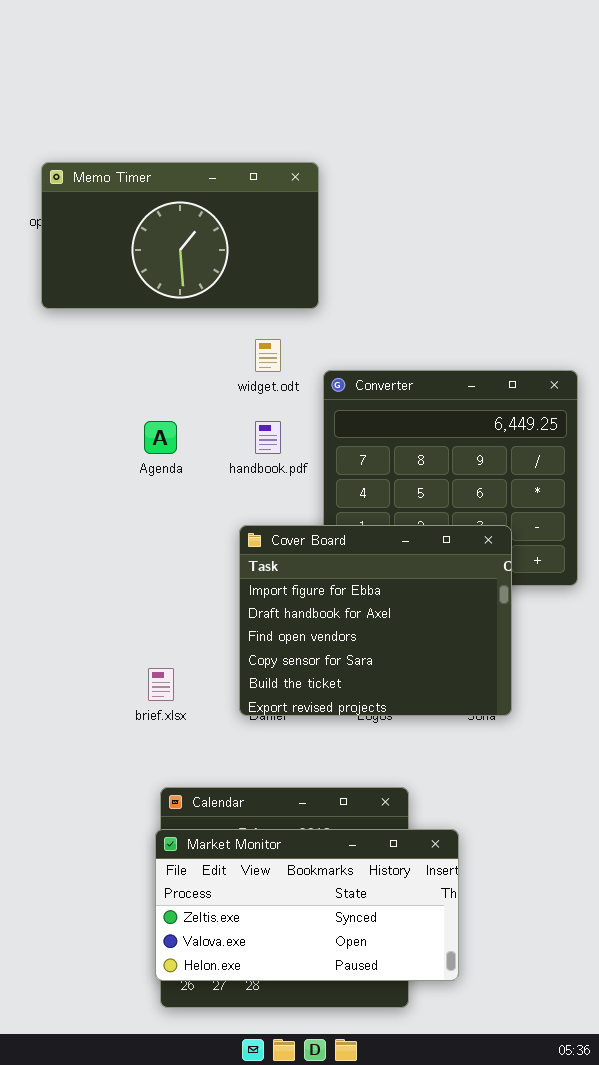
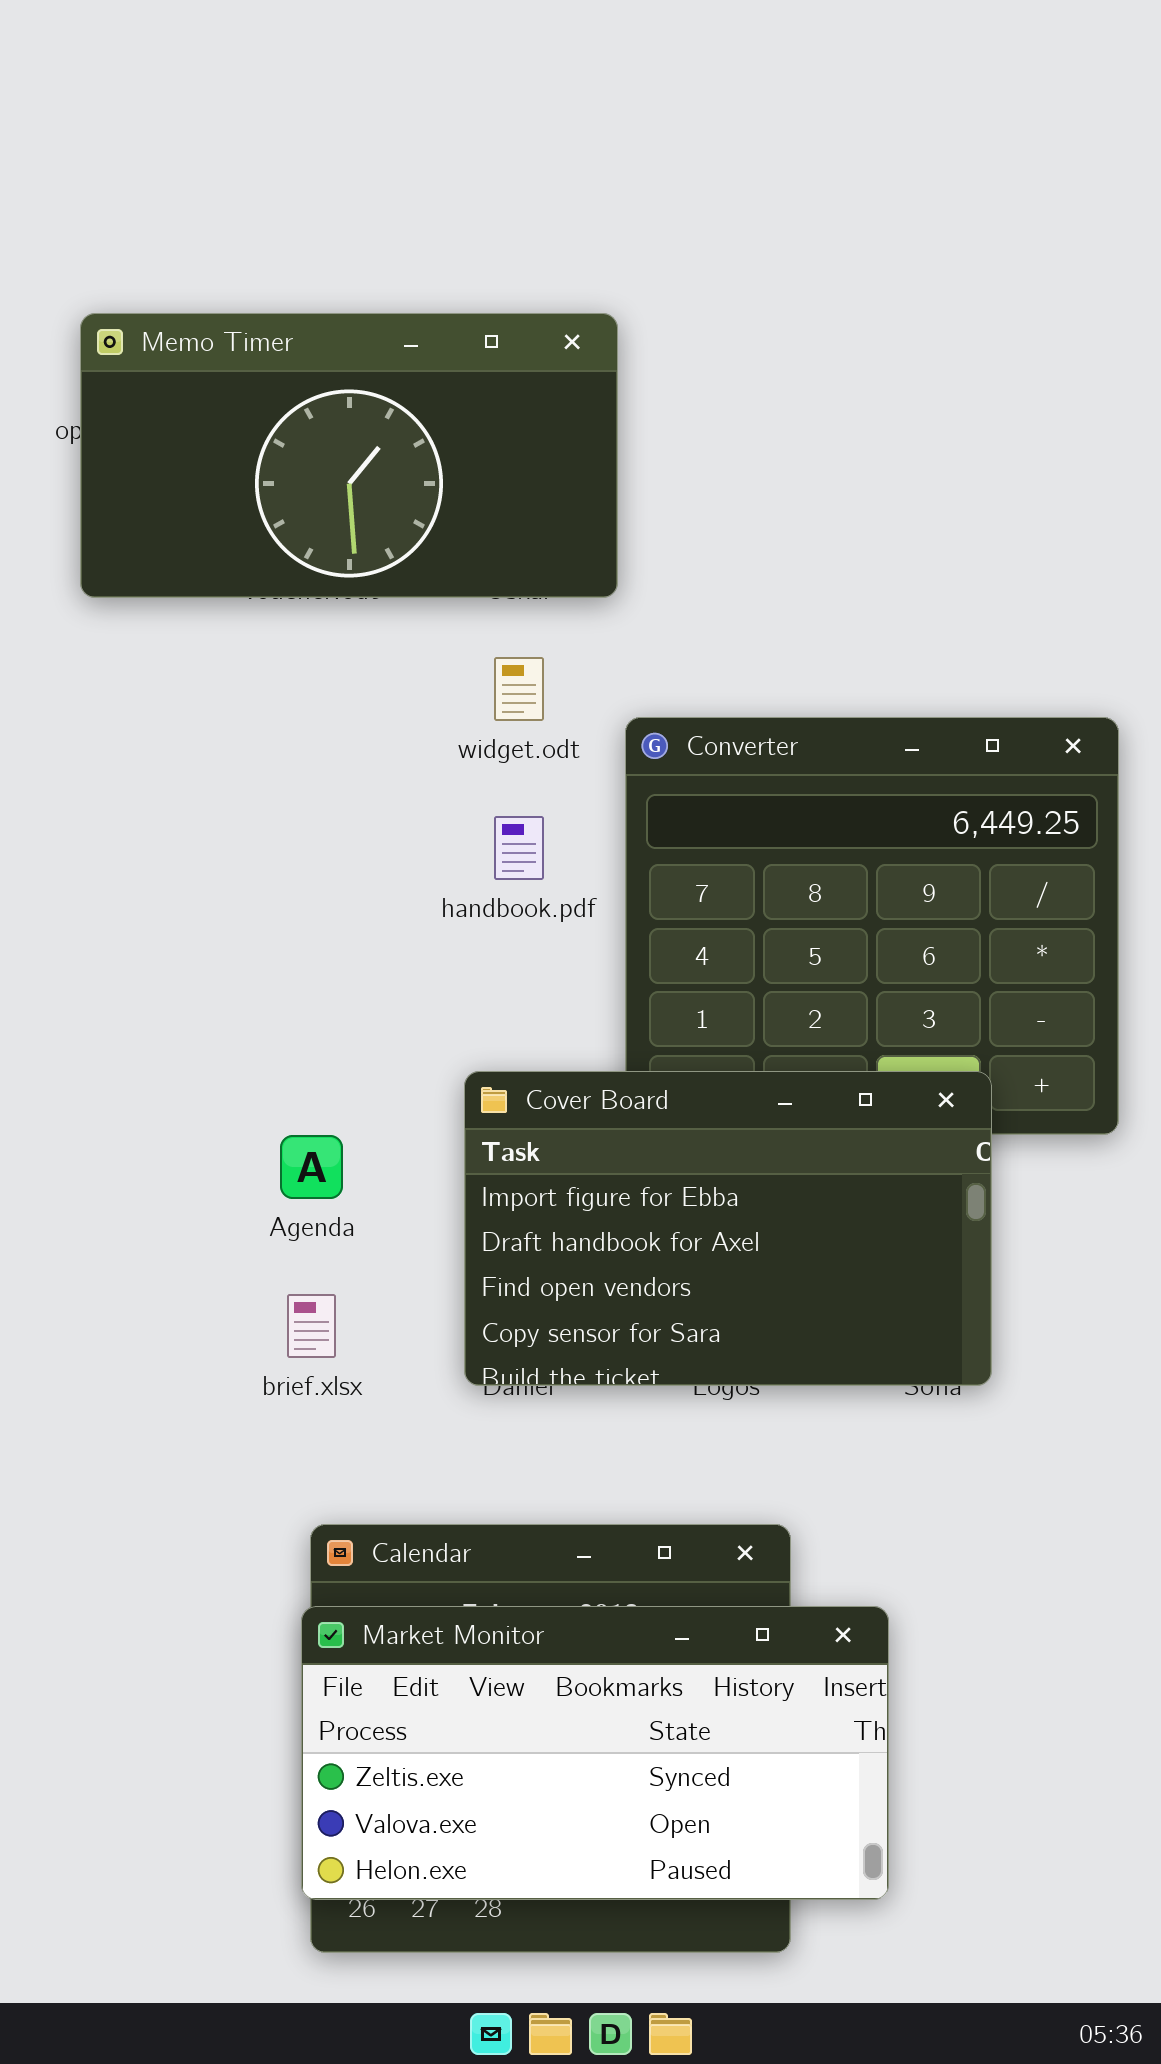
Agenda: [144,421,177,454] -> [280,1135,343,1199], moved
Cover Board: [239,525,512,716] -> [464,1071,992,1386], resized

